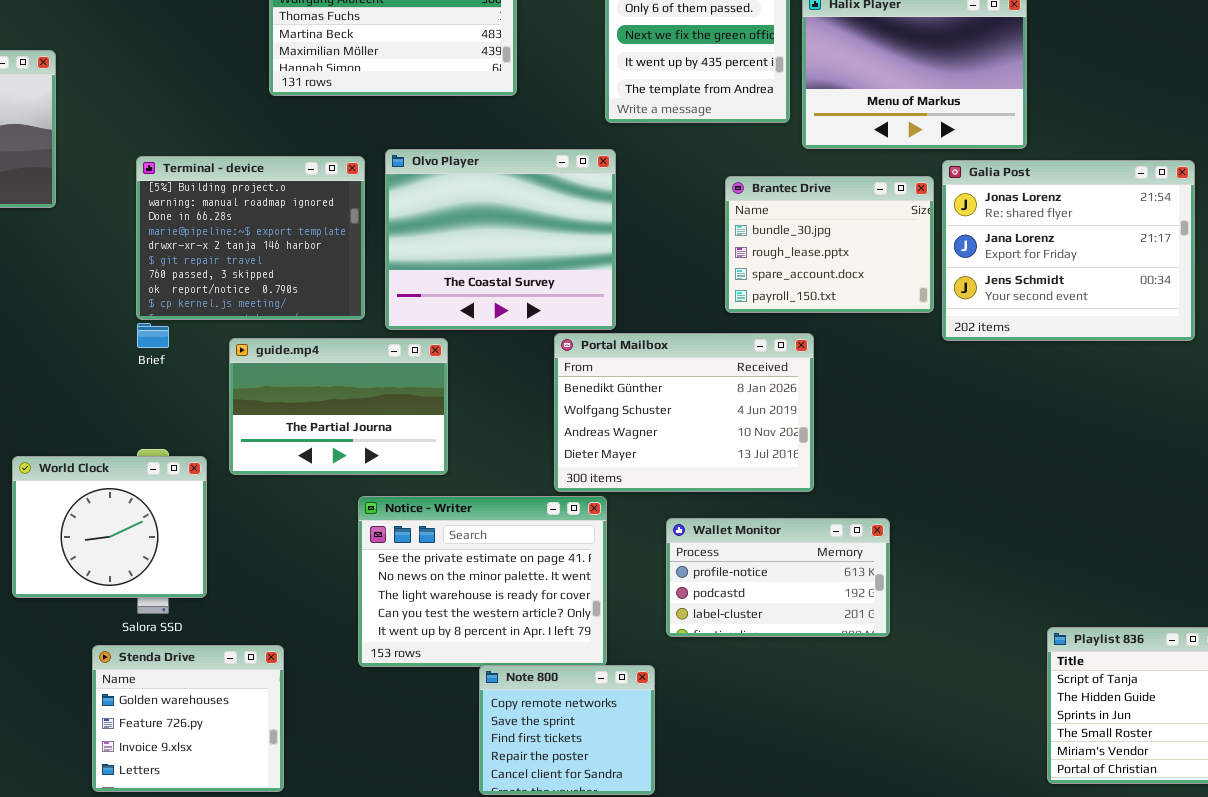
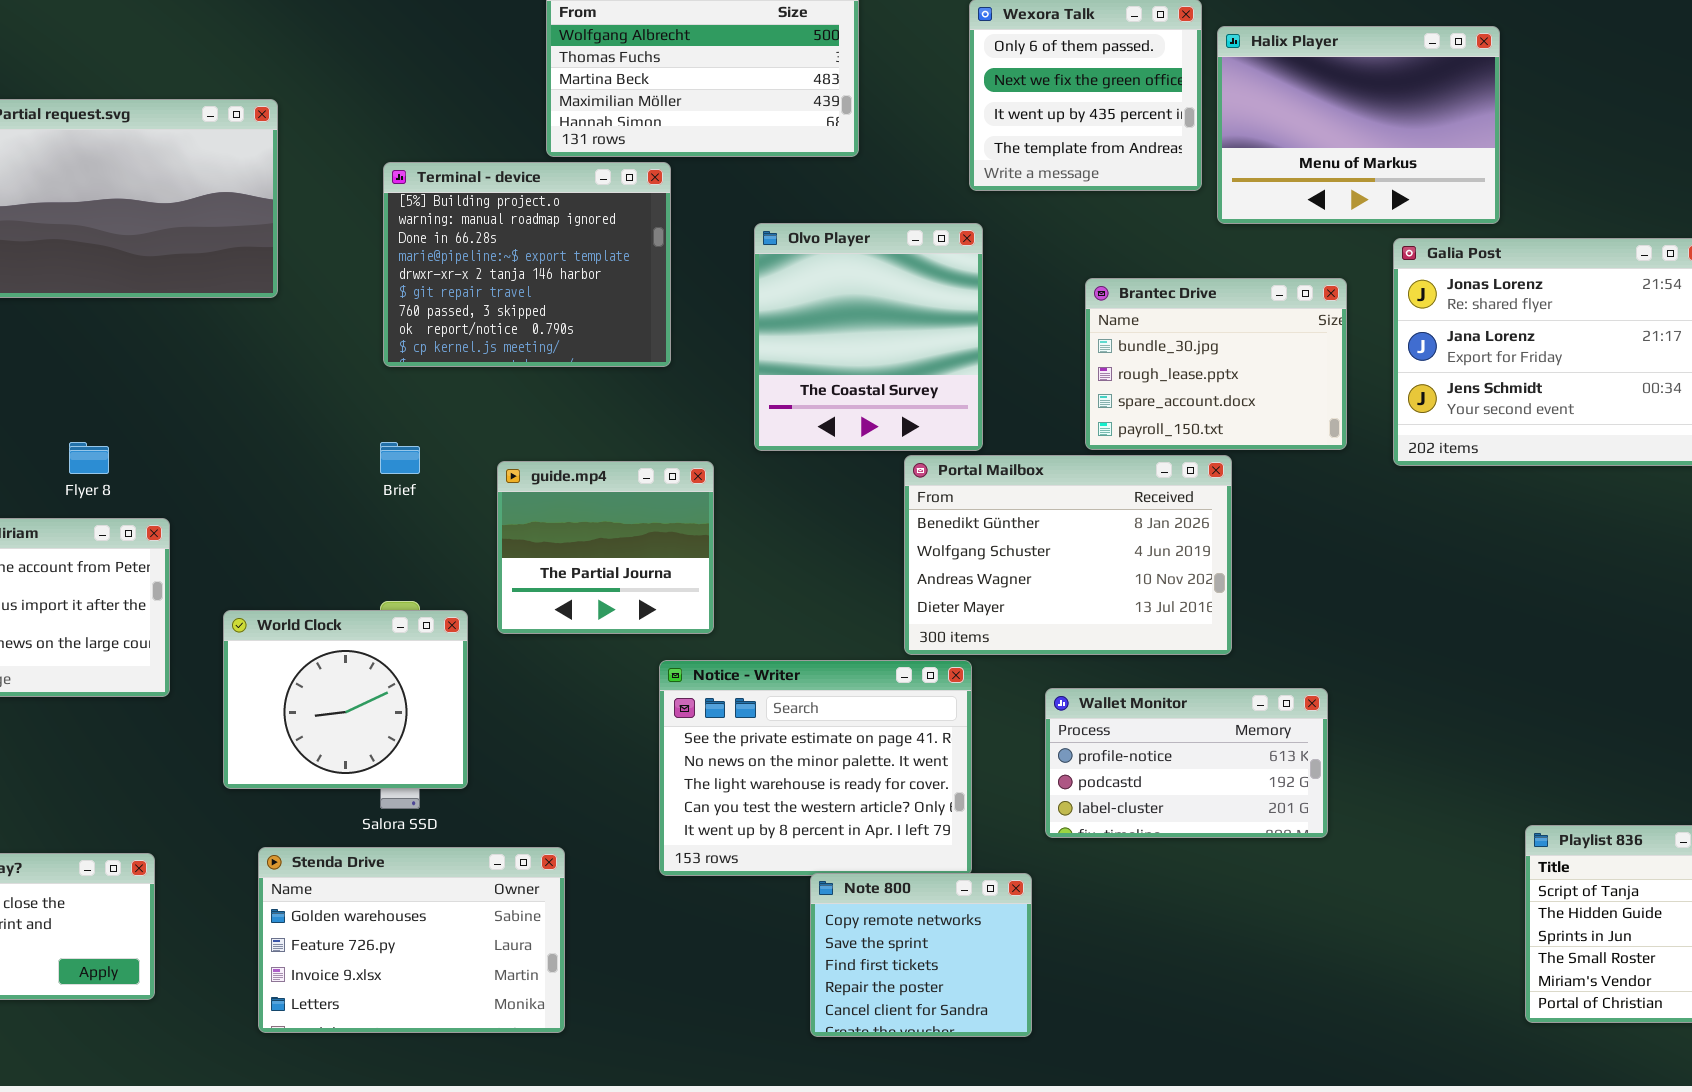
Olvo Player: [385,149,616,330] -> [754,223,983,451], resized
Terminal - device: [136,156,365,320] -> [383,162,671,367], moved
Brantec Drive: [725,176,934,313] -> [1085,278,1347,450], moved
guide.mp4: [229,338,448,475] -> [497,461,714,634], resized
Stenda Drive: [92,645,284,792] -> [258,847,565,1033], resized

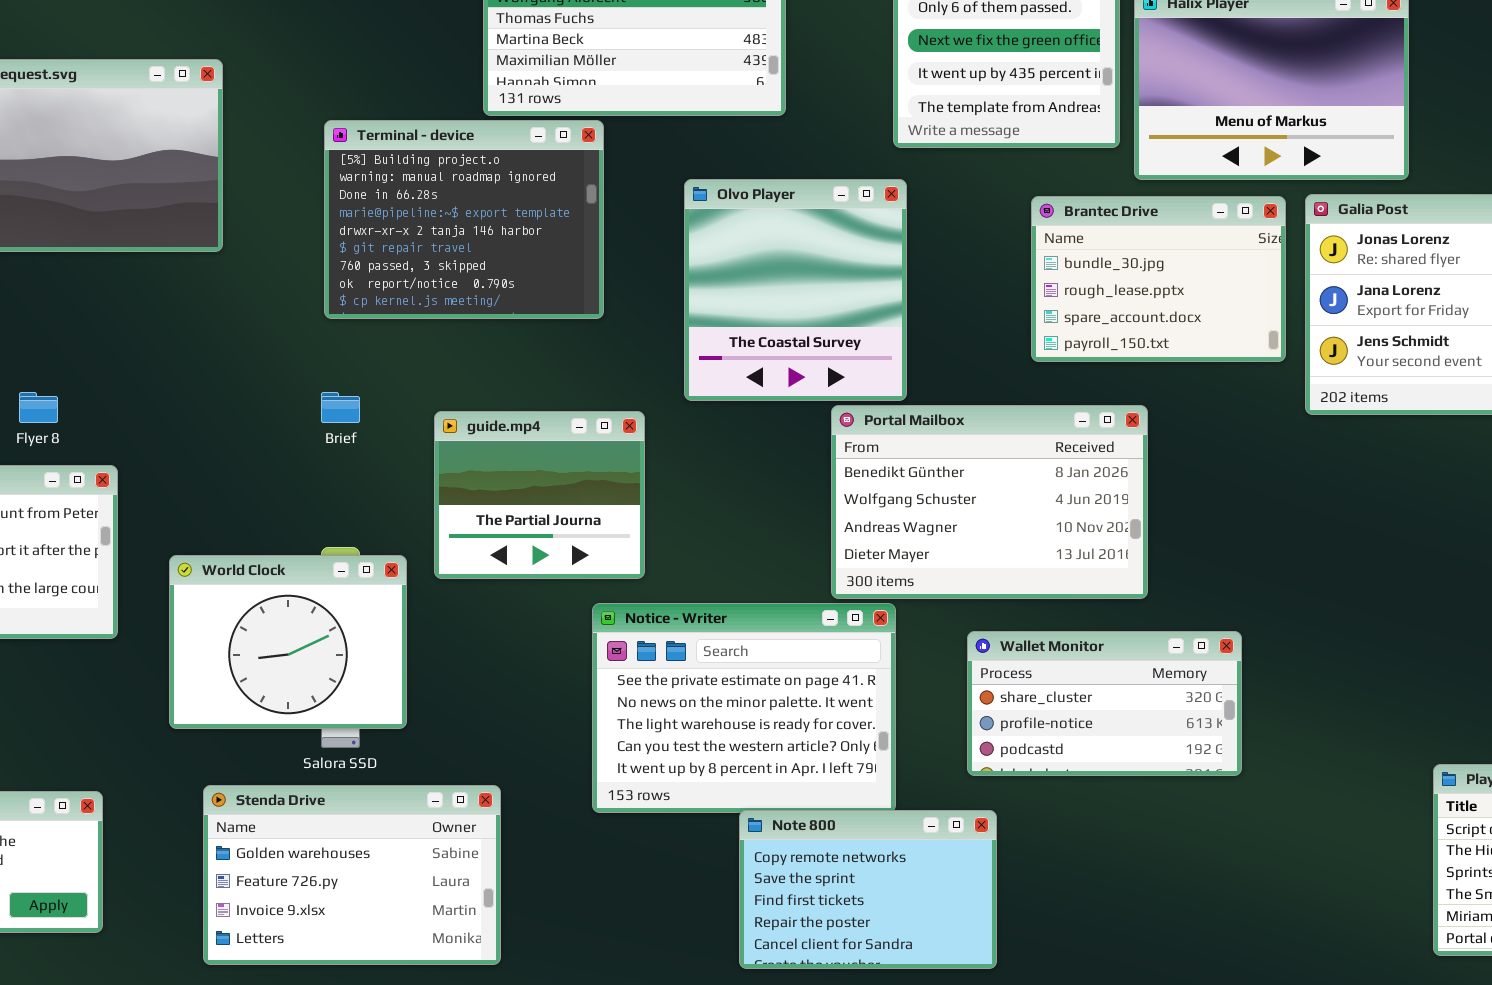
Brantec Drive: [1085,278,1347,450] -> [1031,196,1286,362], moved
Wallet Monitor: [1045,688,1328,838] -> [967,631,1242,776], scrolled up 1 row
Note 800: [810,873,1032,1037] -> [739,810,997,969], resized

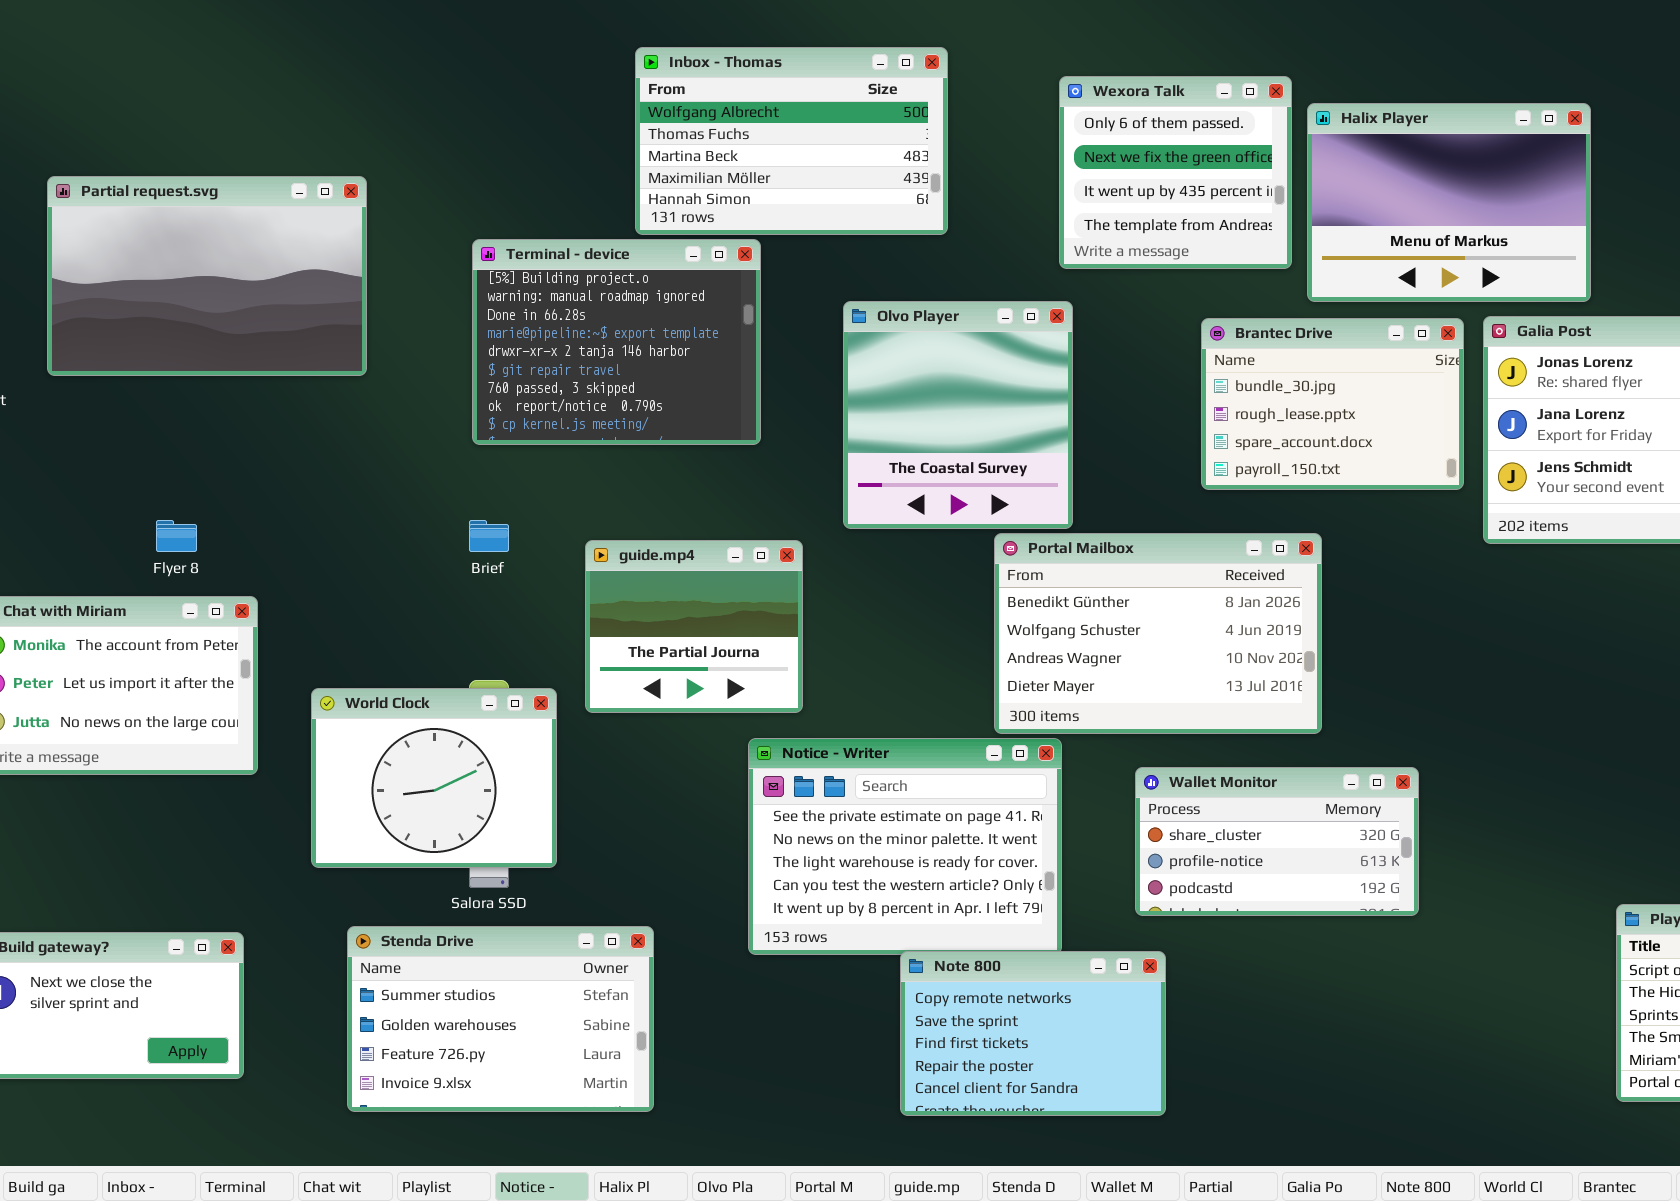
Stenda Drive: [203,785,501,965] -> [347,926,654,1112], scrolled up 1 row

